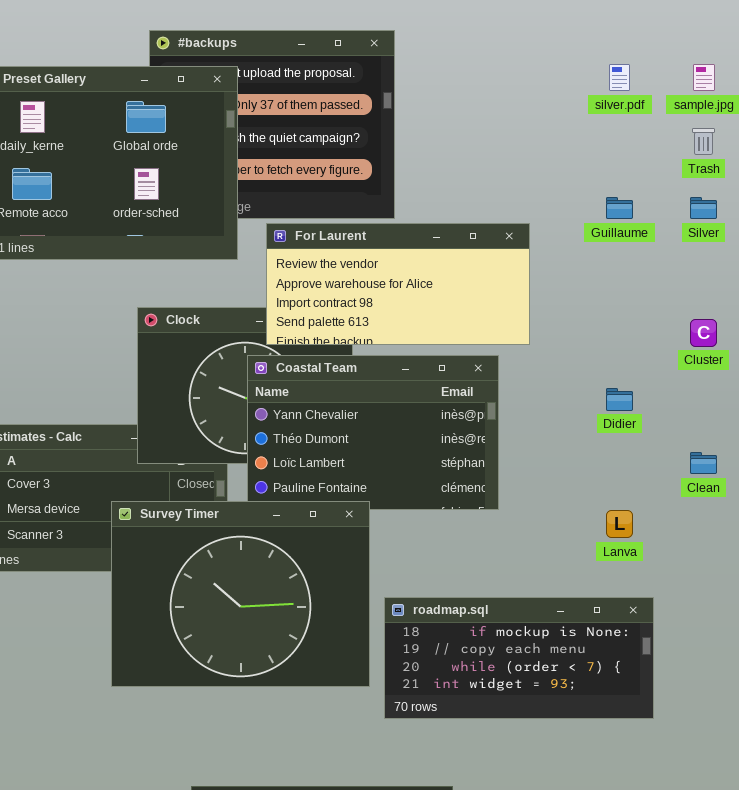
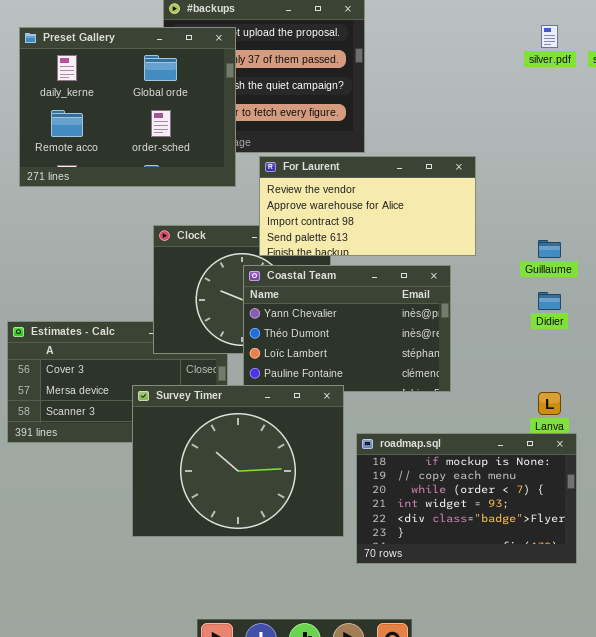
Guillaume: [606,197,633,219] -> [538,240,561,258], moved
roadmap.sql: [384,597,654,719] -> [356,433,577,564], resized

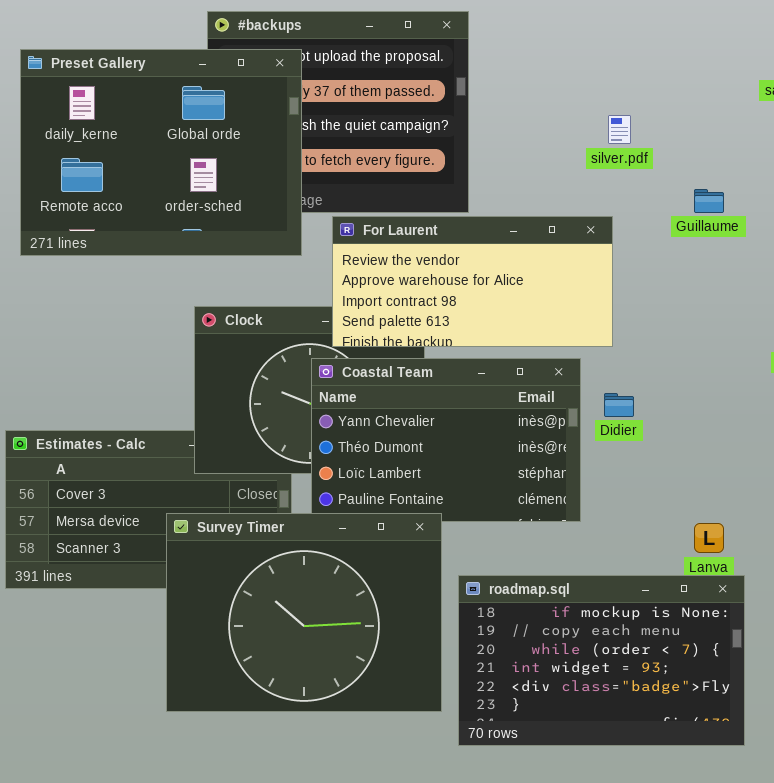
silver.pdf: [541,25,558,48] -> [608,115,631,144], moved
Guillaume: [538,240,561,258] -> [694,189,724,213], moved
Didier: [538,292,561,310] -> [604,393,634,417], moved

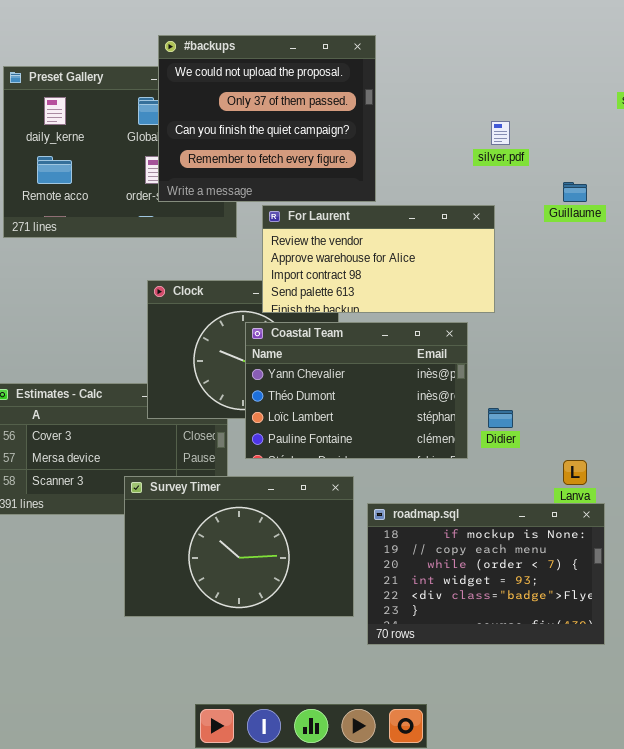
#backups: [207,11,469,213] -> [158,35,376,202], raised
Didier: [604,393,634,417] -> [488,408,513,428], moved
Survey Timer: [166,513,442,712] -> [124,476,354,617], resized

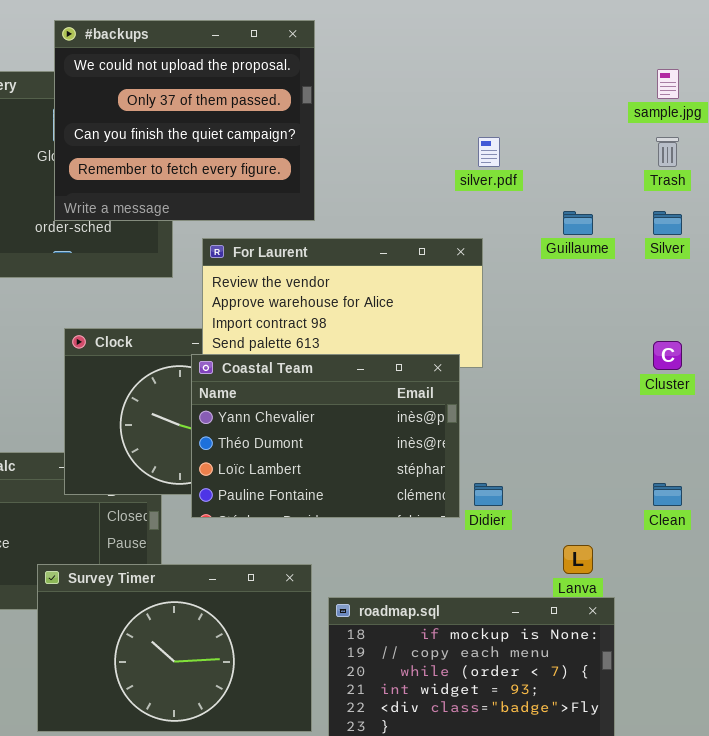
#backups: [158,35,376,202] -> [54,20,315,221], moved
Coastal Team: [245,322,468,459] -> [191,354,460,518], moved

